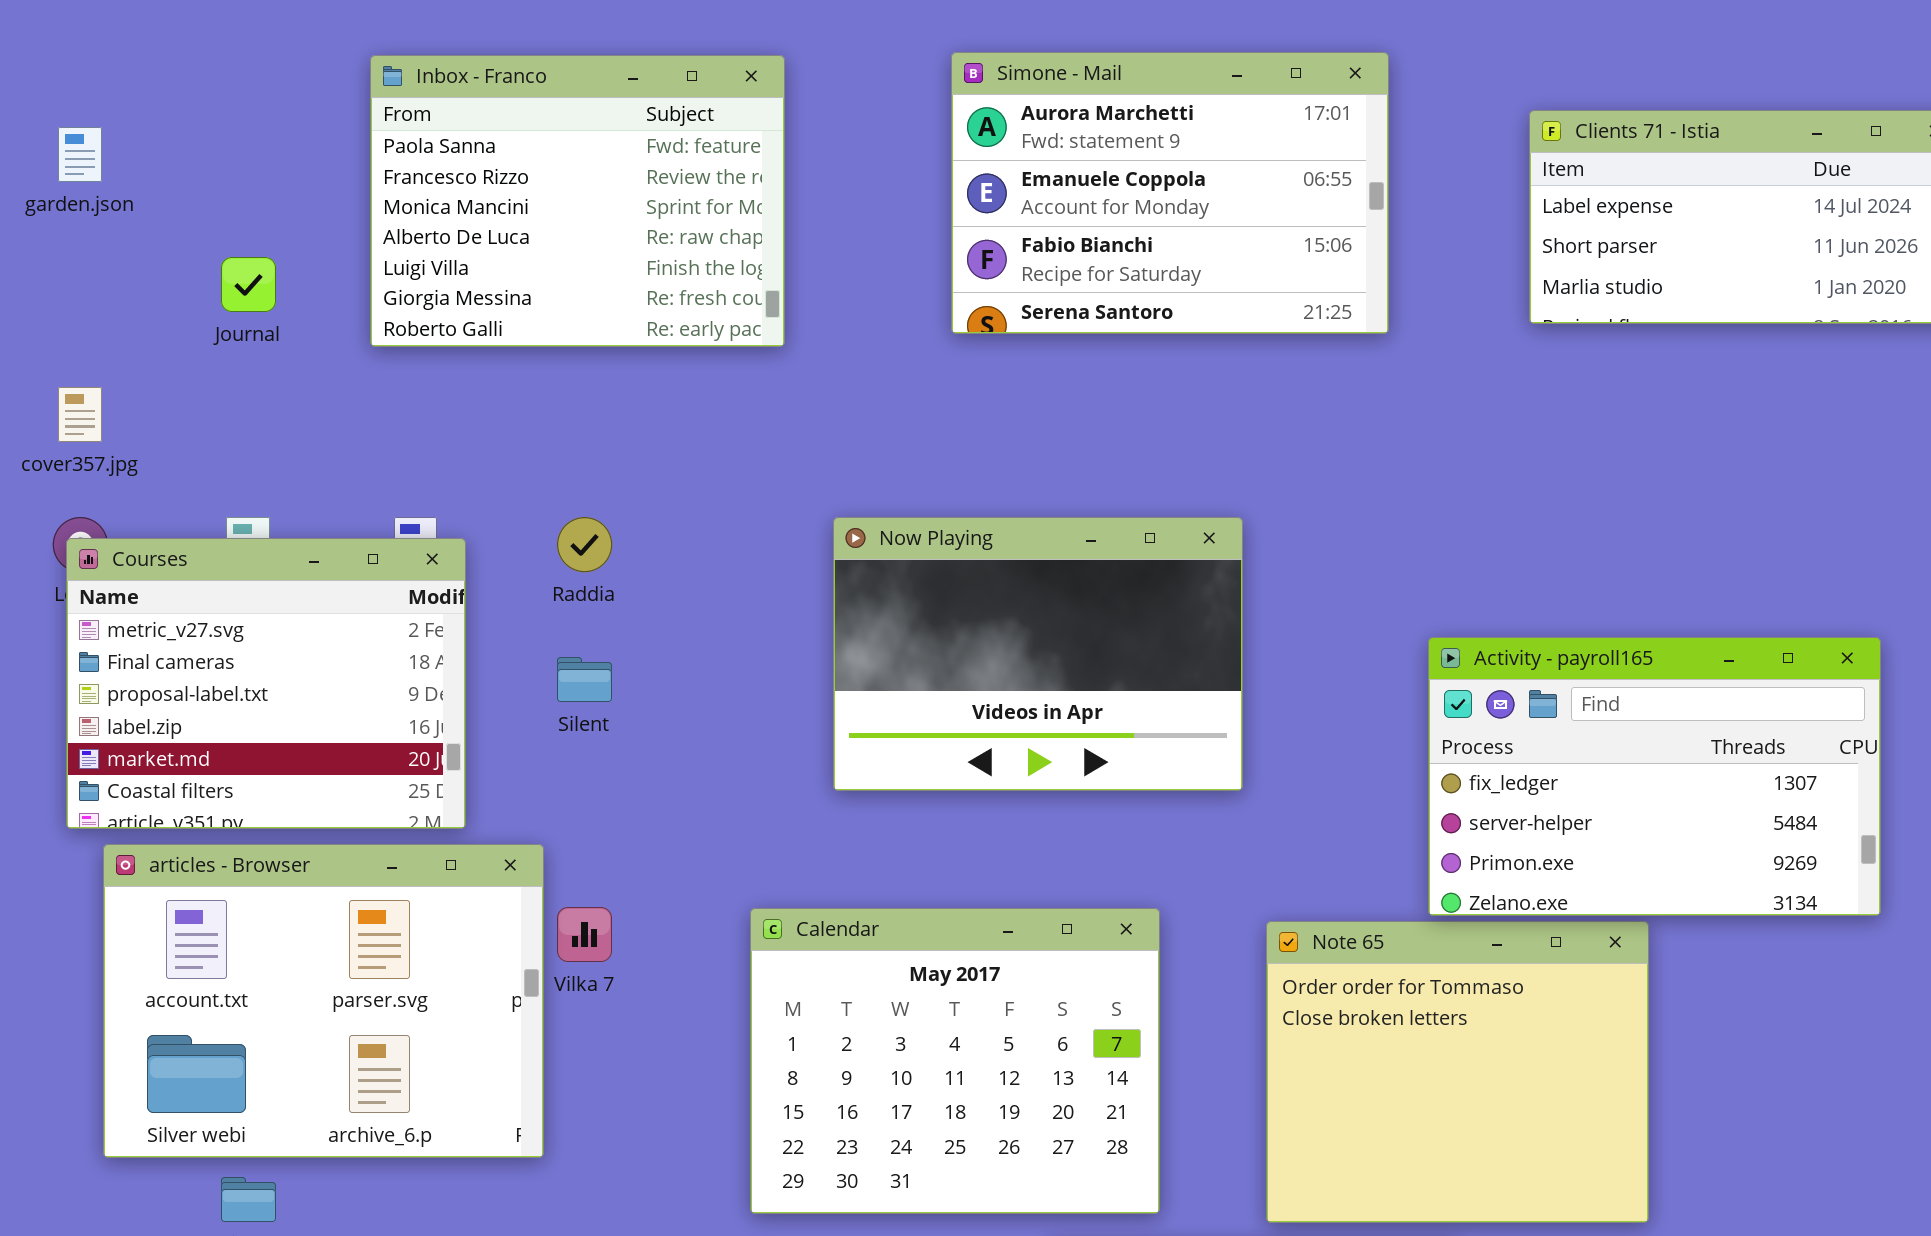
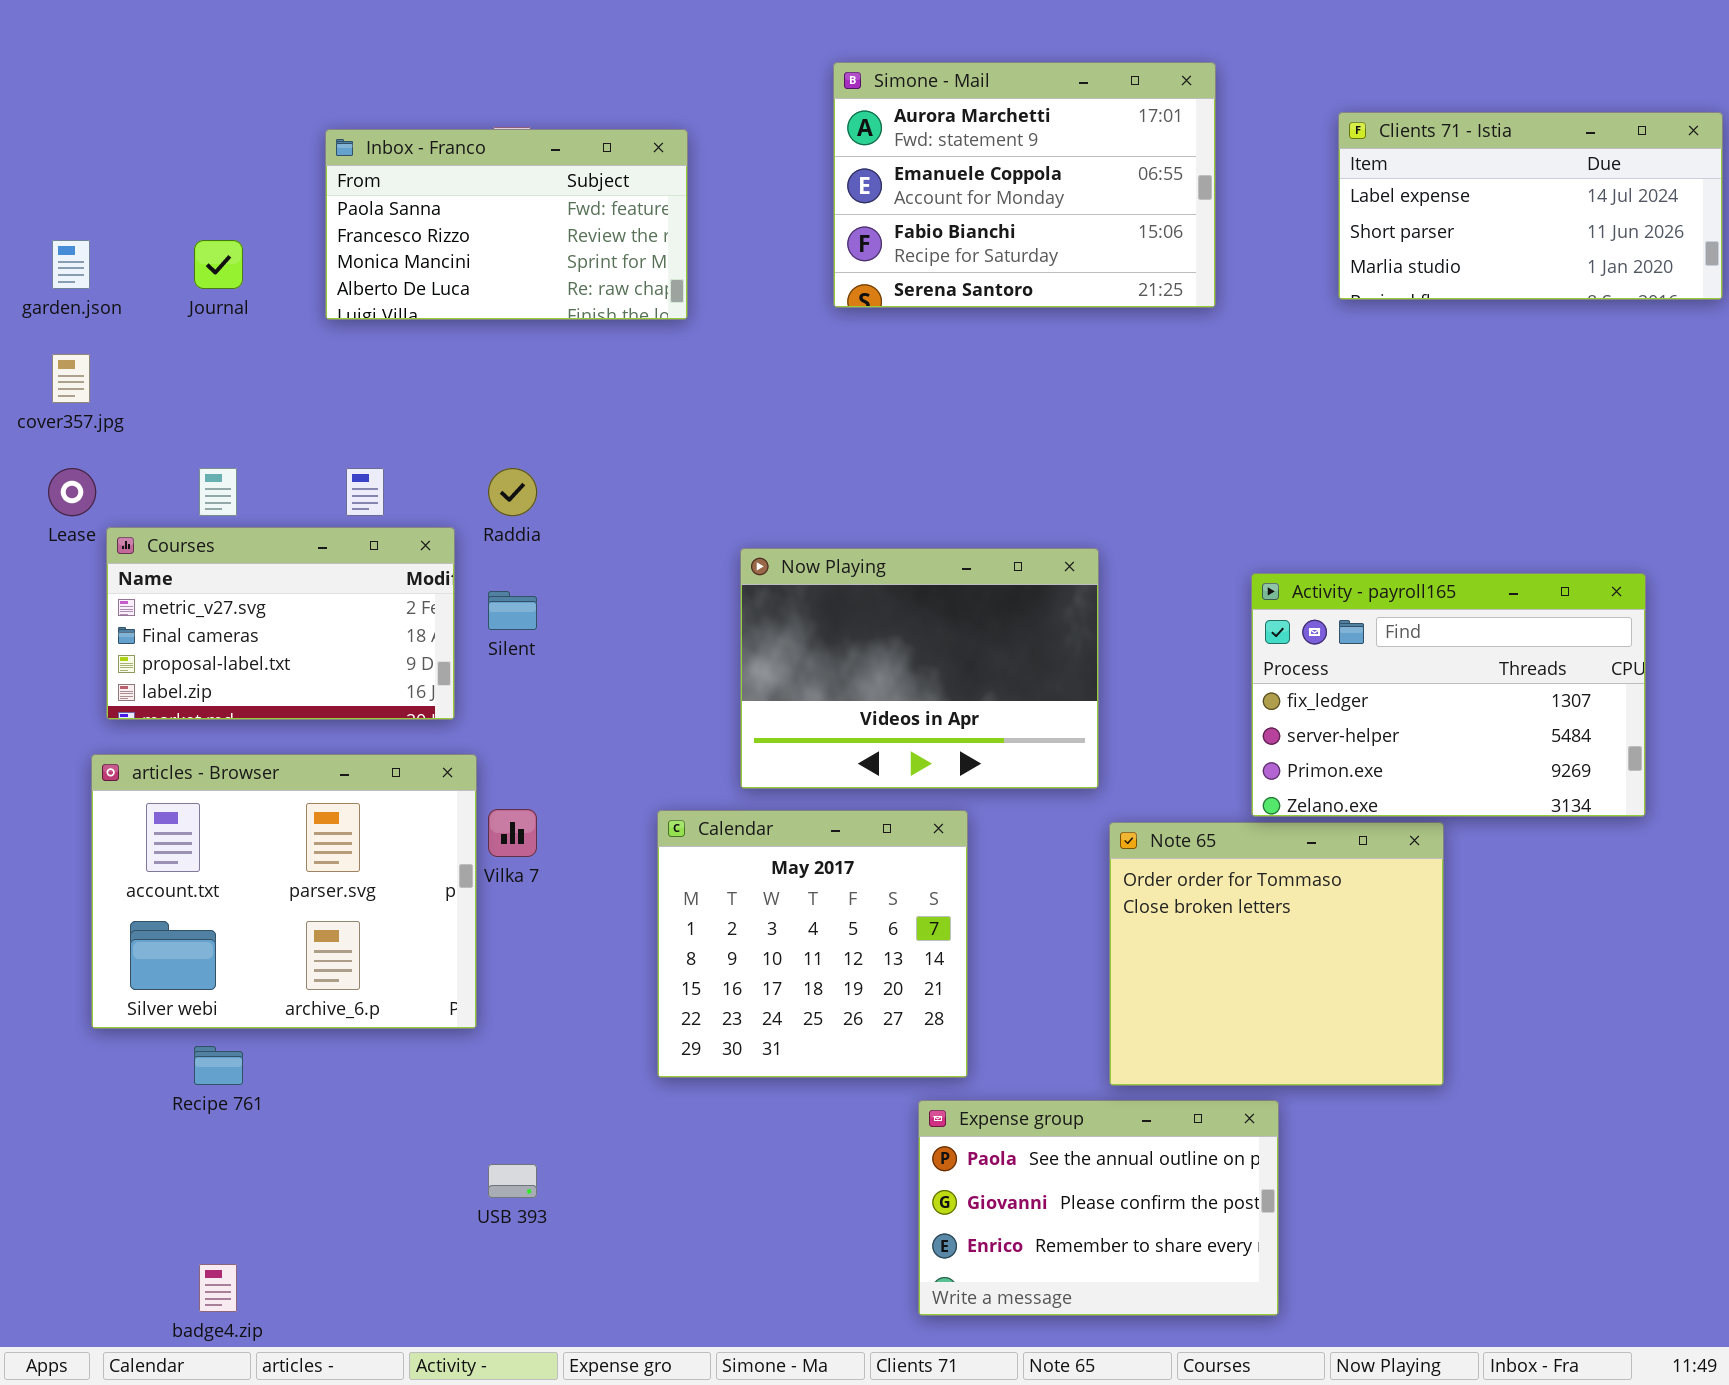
Inbox - Franco: [370,55,785,347] -> [325,129,688,320], resized
garden.json: [58,127,102,182] -> [52,240,90,289], moved
Now Playing: [833,517,1243,791] -> [740,548,1099,789], moved
Courses: [66,538,466,829] -> [106,527,455,720], moved, resized
Calendar: [750,908,1160,1214] -> [657,810,968,1078], resized

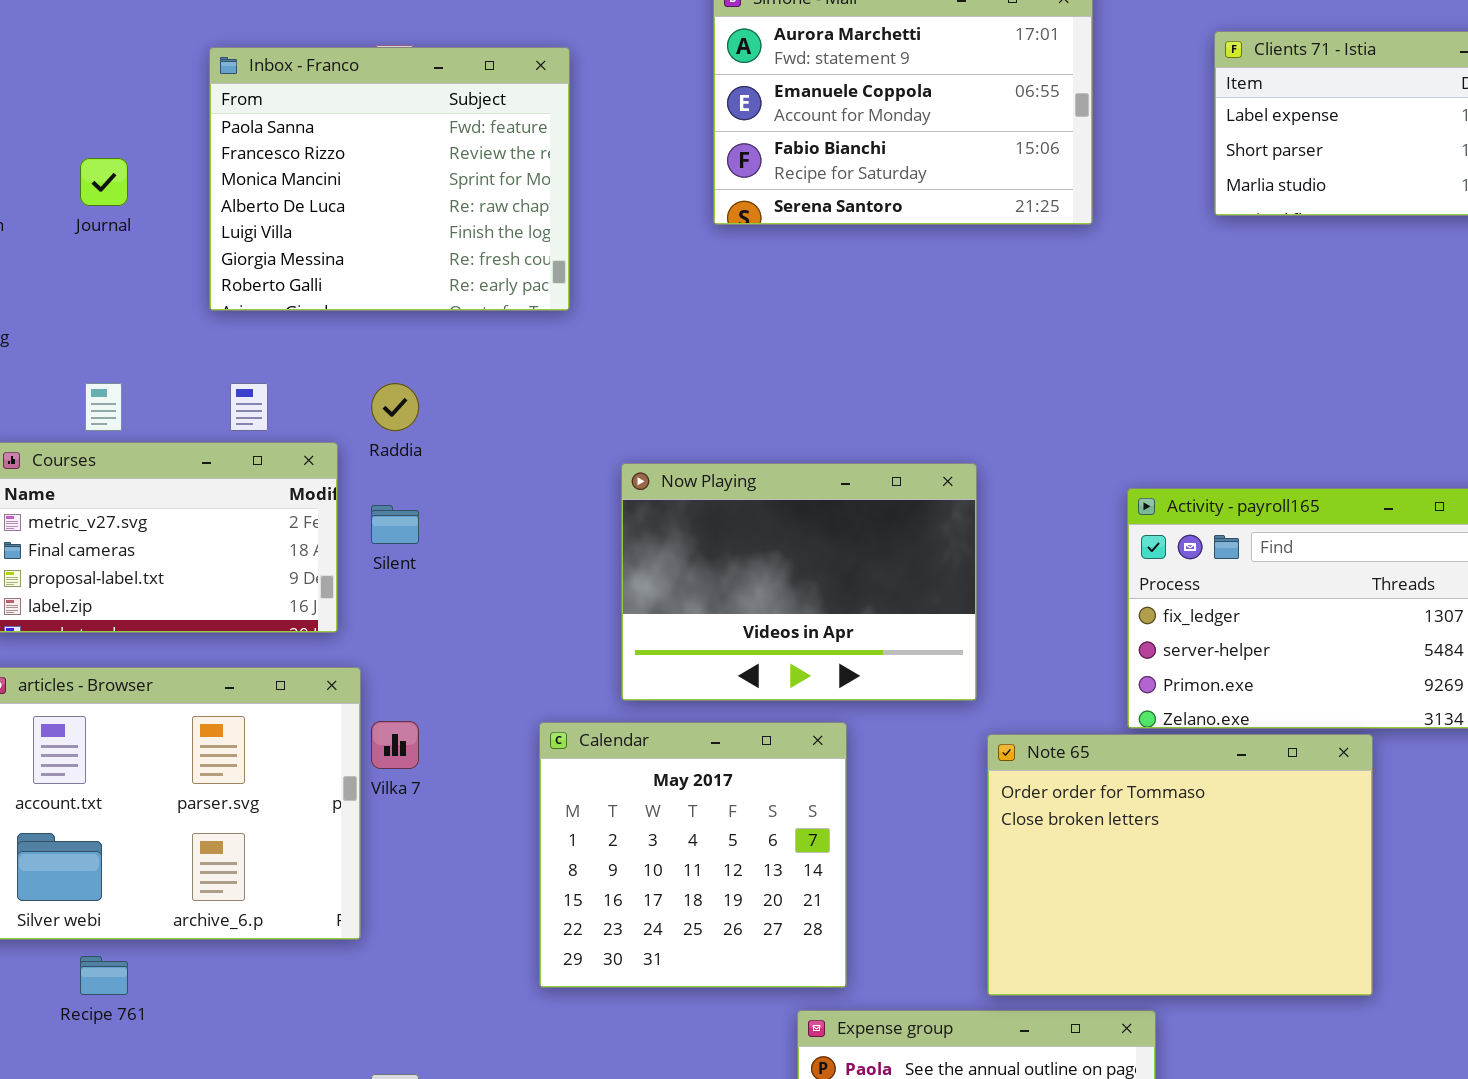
Inbox - Franco: [325,129,688,320] -> [209,47,570,311], resized
Note 65: [1109,822,1444,1086] -> [987,734,1373,996], resized

